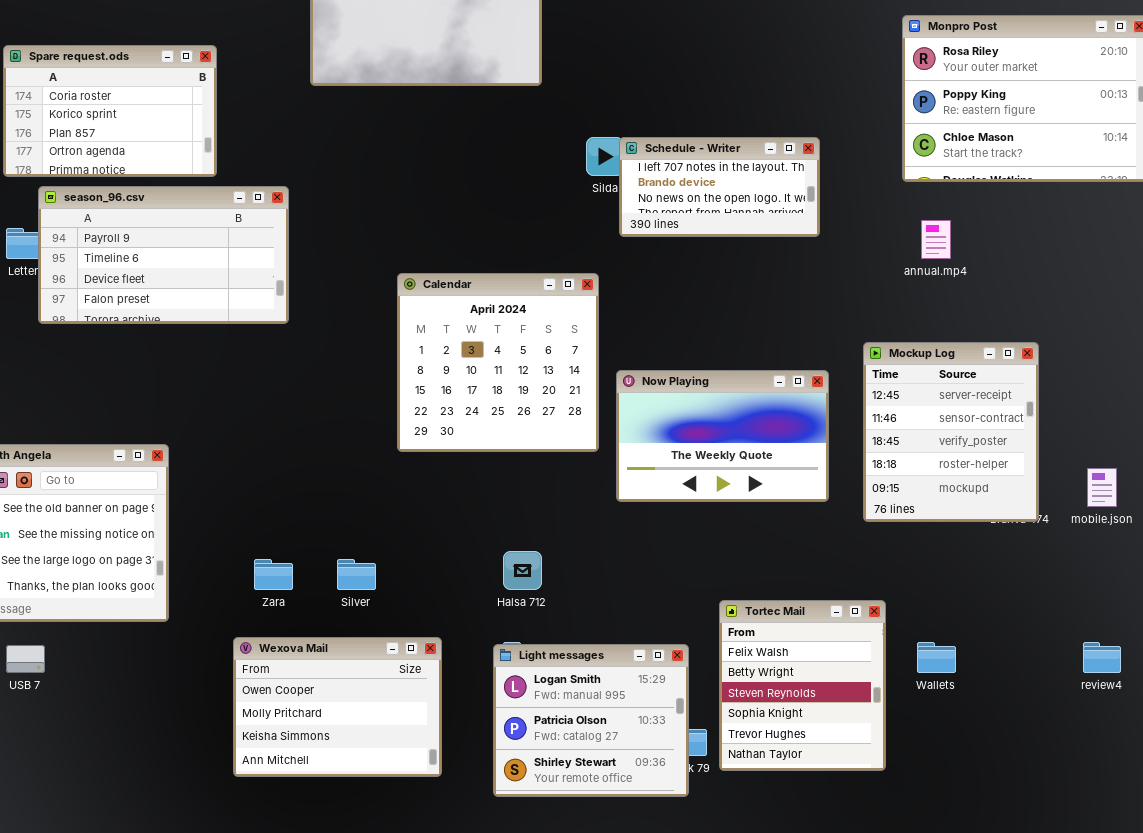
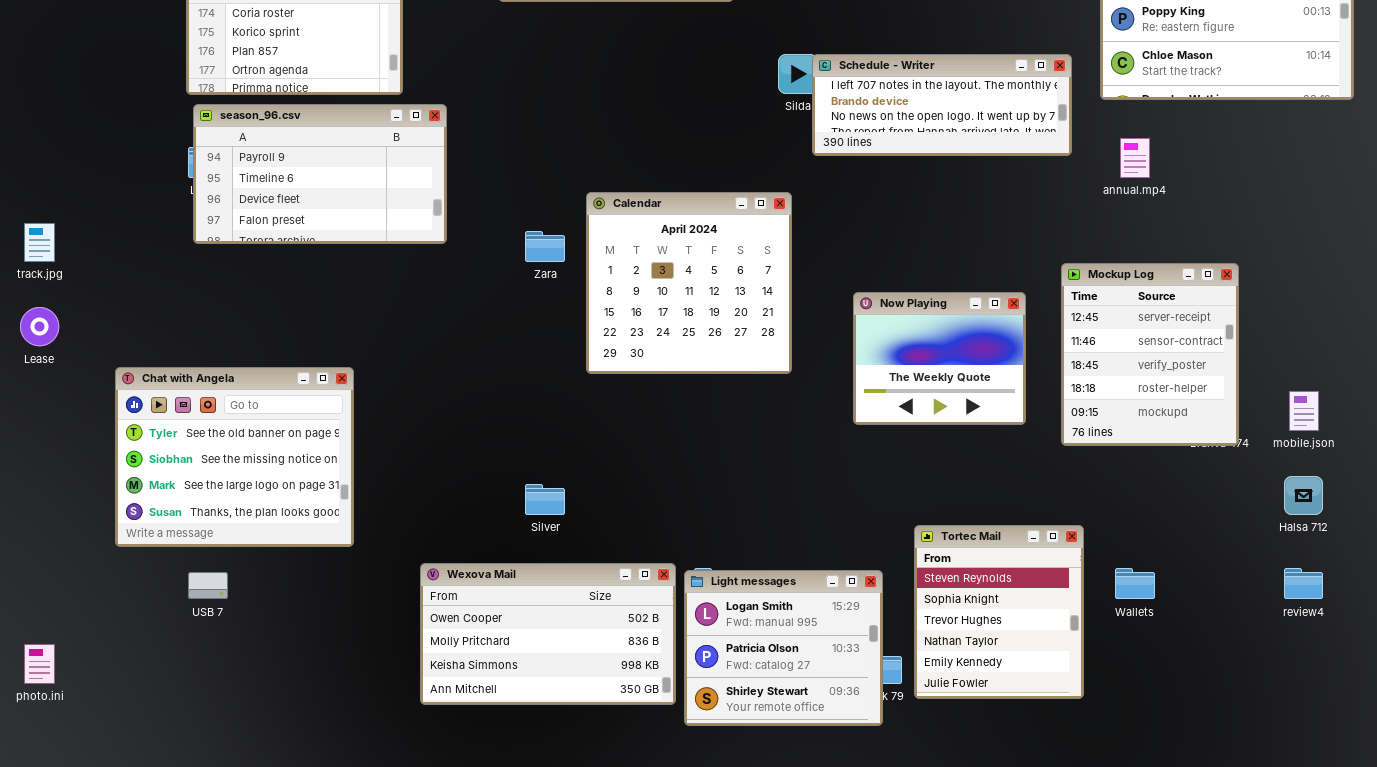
Schedule - Writer: [619,137,820,237] -> [812,54,1072,156], resized
season_96.csv: [38,186,289,324] -> [193,104,447,244], moved
Now Playing: [616,370,829,502] -> [853,292,1026,425], resized
Halsa 712: [503,551,542,590] -> [1284,476,1323,515], moved
Zara: [254,559,293,590] -> [525,231,565,262], moved
Tortec Mail: [719,600,886,771] -> [914,525,1084,699], scrolled down 2 rows
Wexova Mail: [233,637,442,777] -> [420,563,676,705], resized

